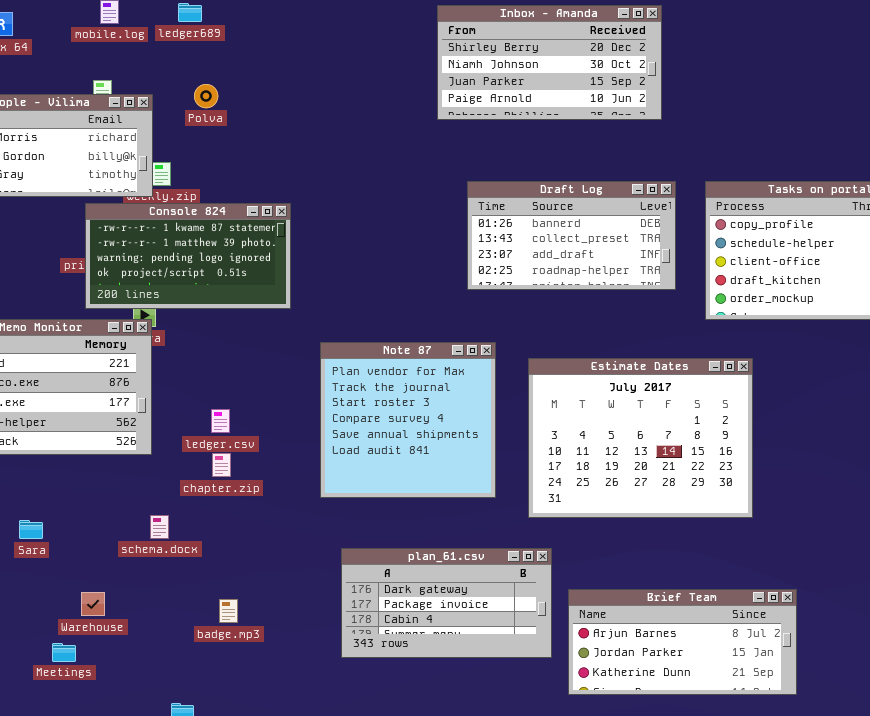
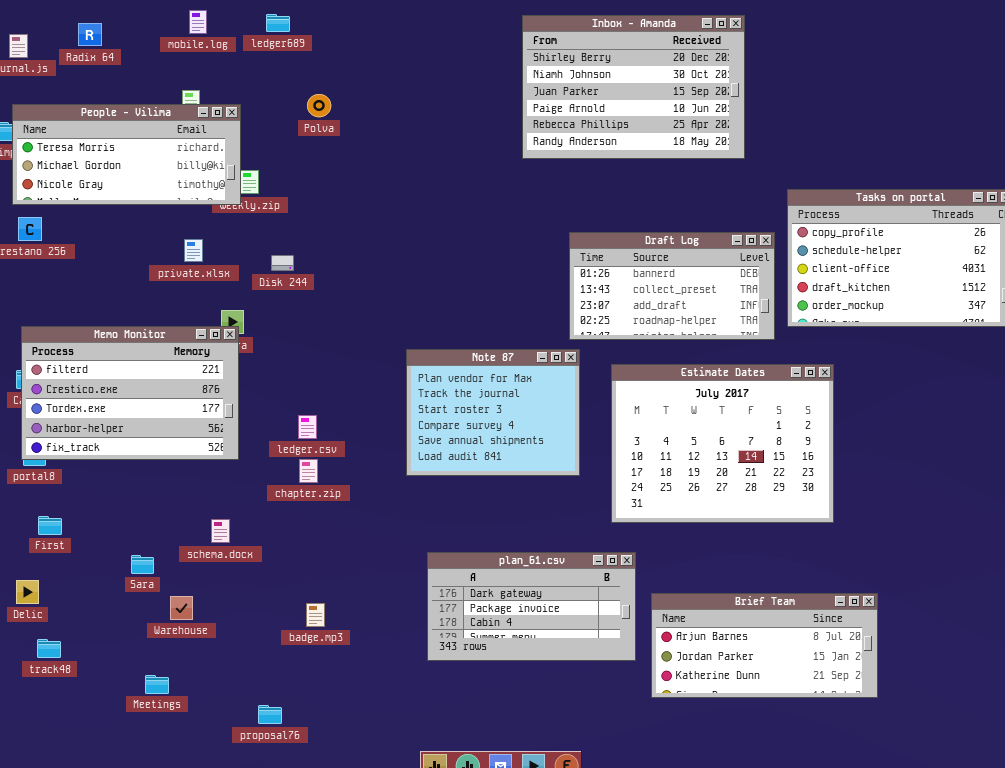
Inbox - Amanda: [437,5,662,120] -> [522,15,745,159], resized
Polva: [194,84,218,108] -> [307,94,331,117], moved
Draft Log: [467,181,676,290] -> [569,232,775,340], moved
Console 824: [85,203,291,309] -> none, closed
Note 87: [320,342,496,498] -> [406,349,580,476], resized
schema.docx: [150,515,169,539] -> [211,519,230,543], moved
Sara: [19,520,43,539] -> [131,555,154,574], moved
Meetings: [52,643,76,662] -> [145,675,169,694], moved

